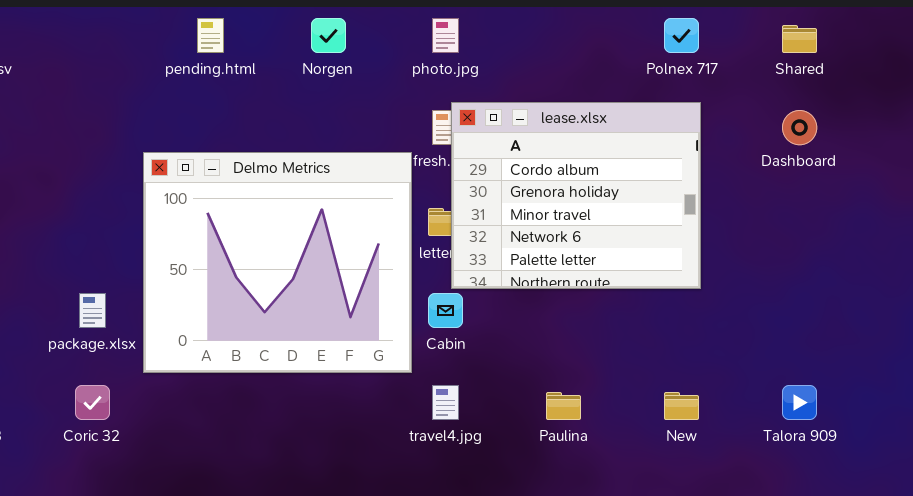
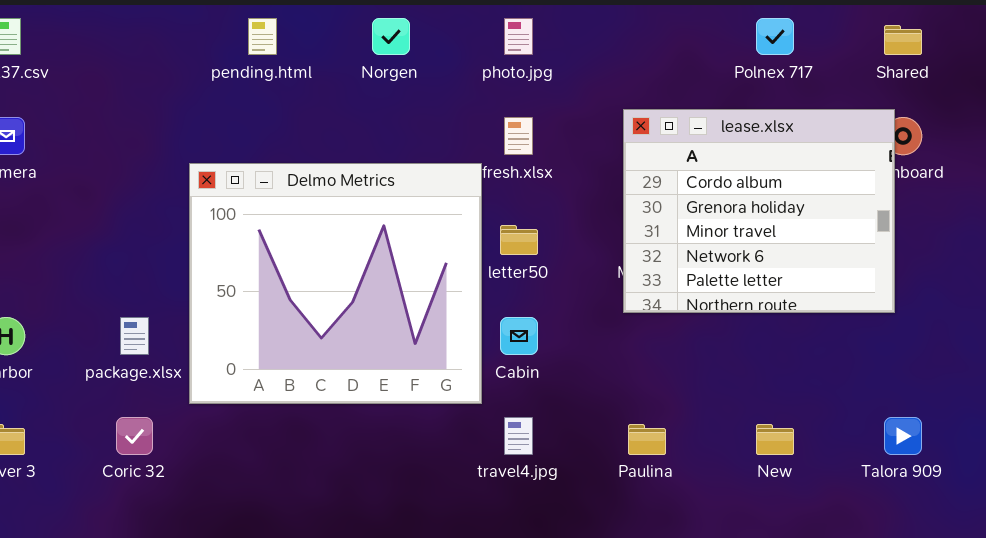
lease.xlsx: [451,102,701,289] -> [623,109,895,313], moved

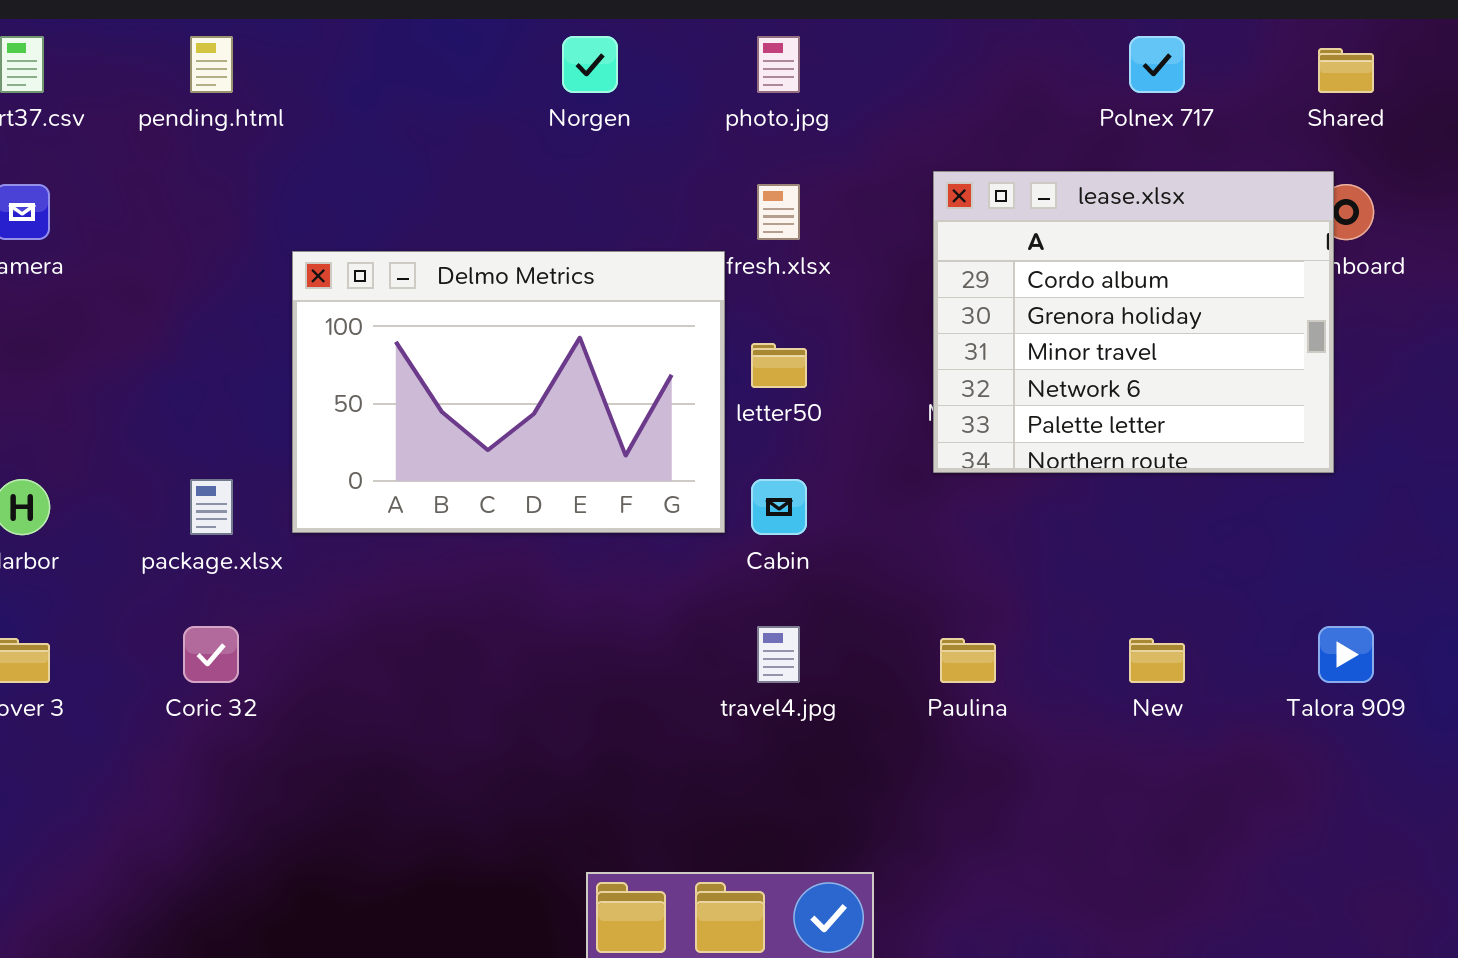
pending.html: [248,18,277,55] -> [190,36,233,93], moved
Delmo Metrics: [189,163,482,404] -> [292,251,725,533], resized

